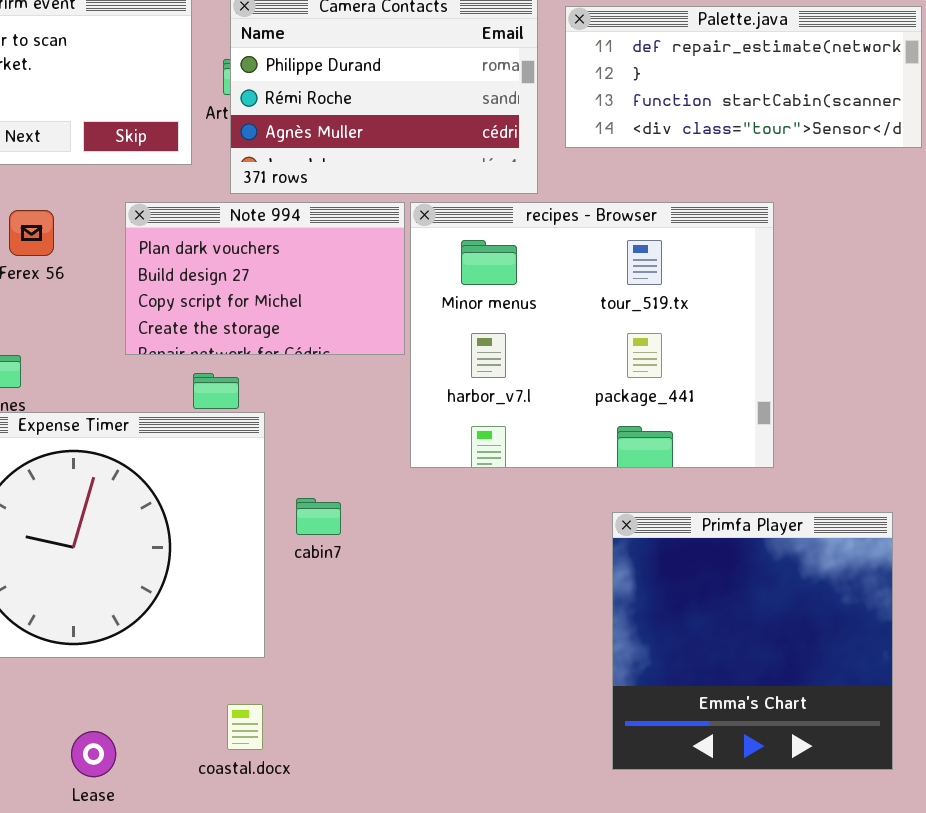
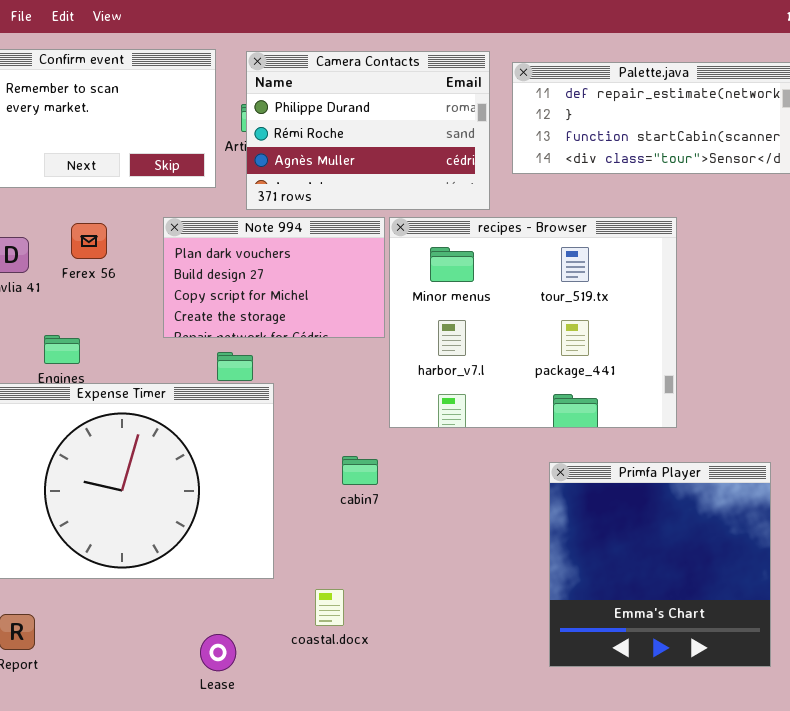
cabin7: [296,498,341,535] -> [342,456,378,485], moved
coastal.docx: [227,704,263,750] -> [315,589,344,626], moved
Lease: [71,731,116,777] -> [200,634,236,671], moved

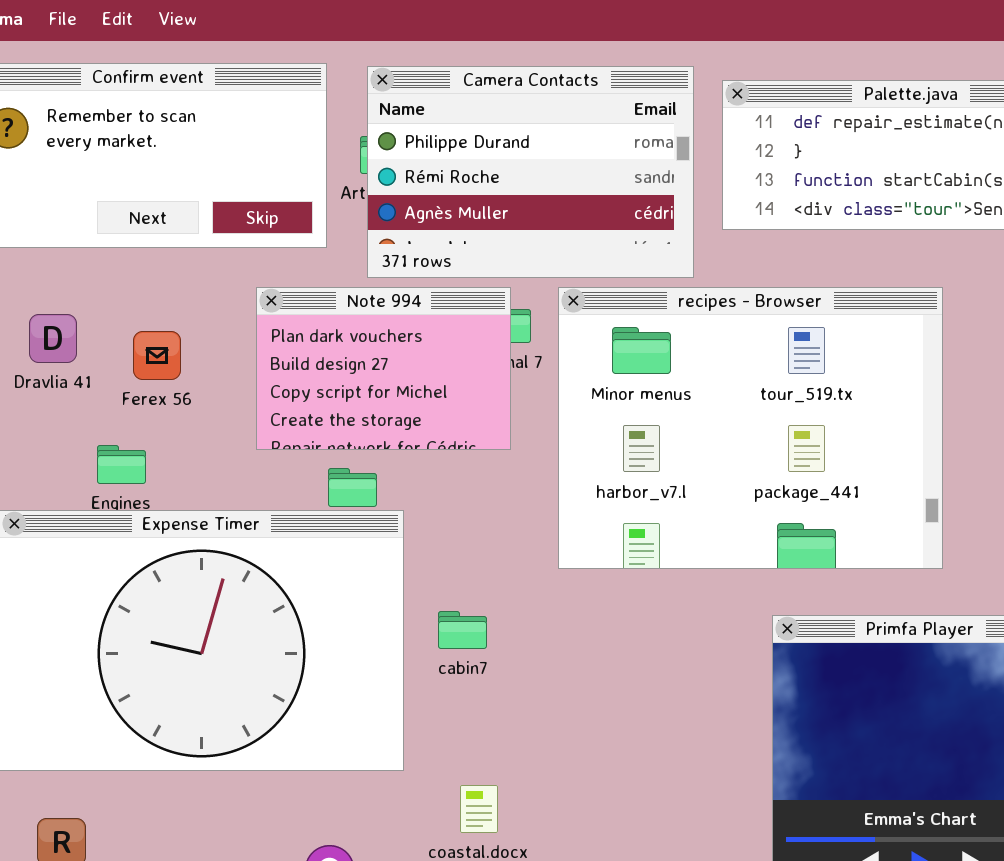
Note 994: [163,217,385,338] -> [256,287,511,450], resized
Ferex 56: [71,223,107,259] -> [133,331,181,380], moved
cabin7: [342,456,378,485] -> [438,611,487,649], moved

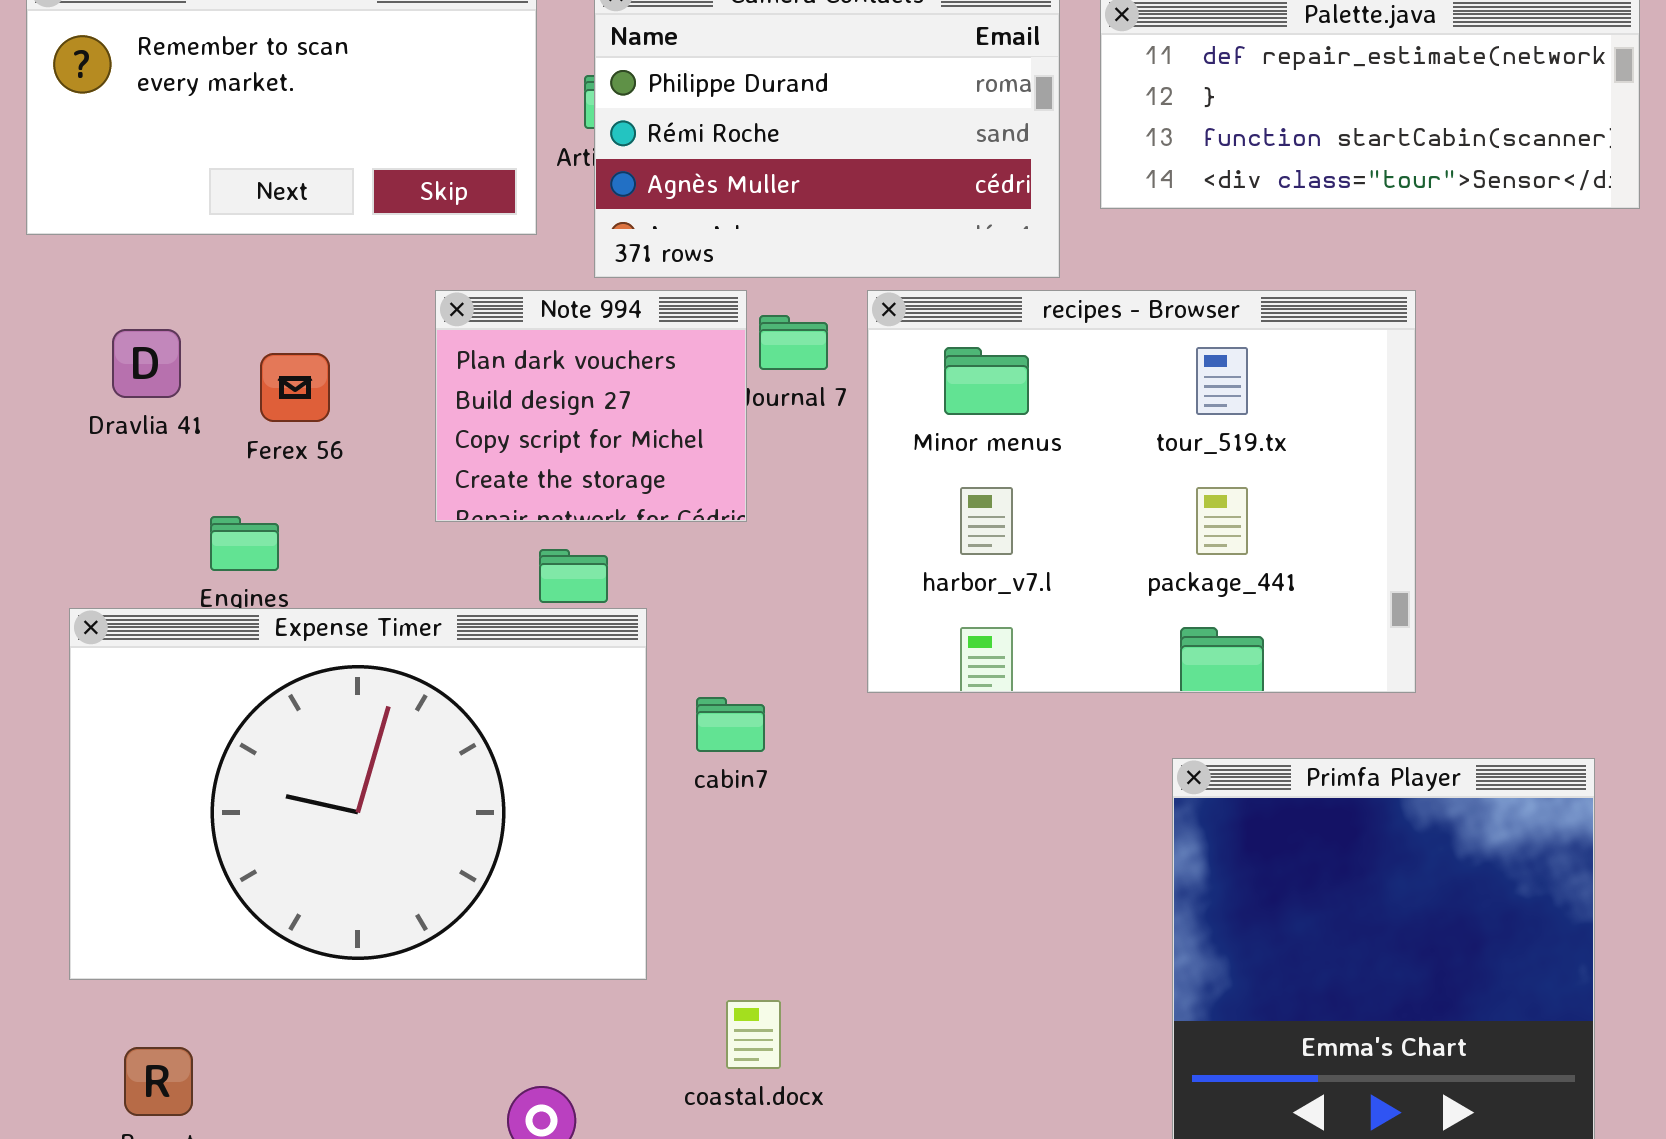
Note 994: [256,287,511,450] -> [435,290,747,522], resized
cabin7: [438,611,487,649] -> [696,697,765,752], moved

